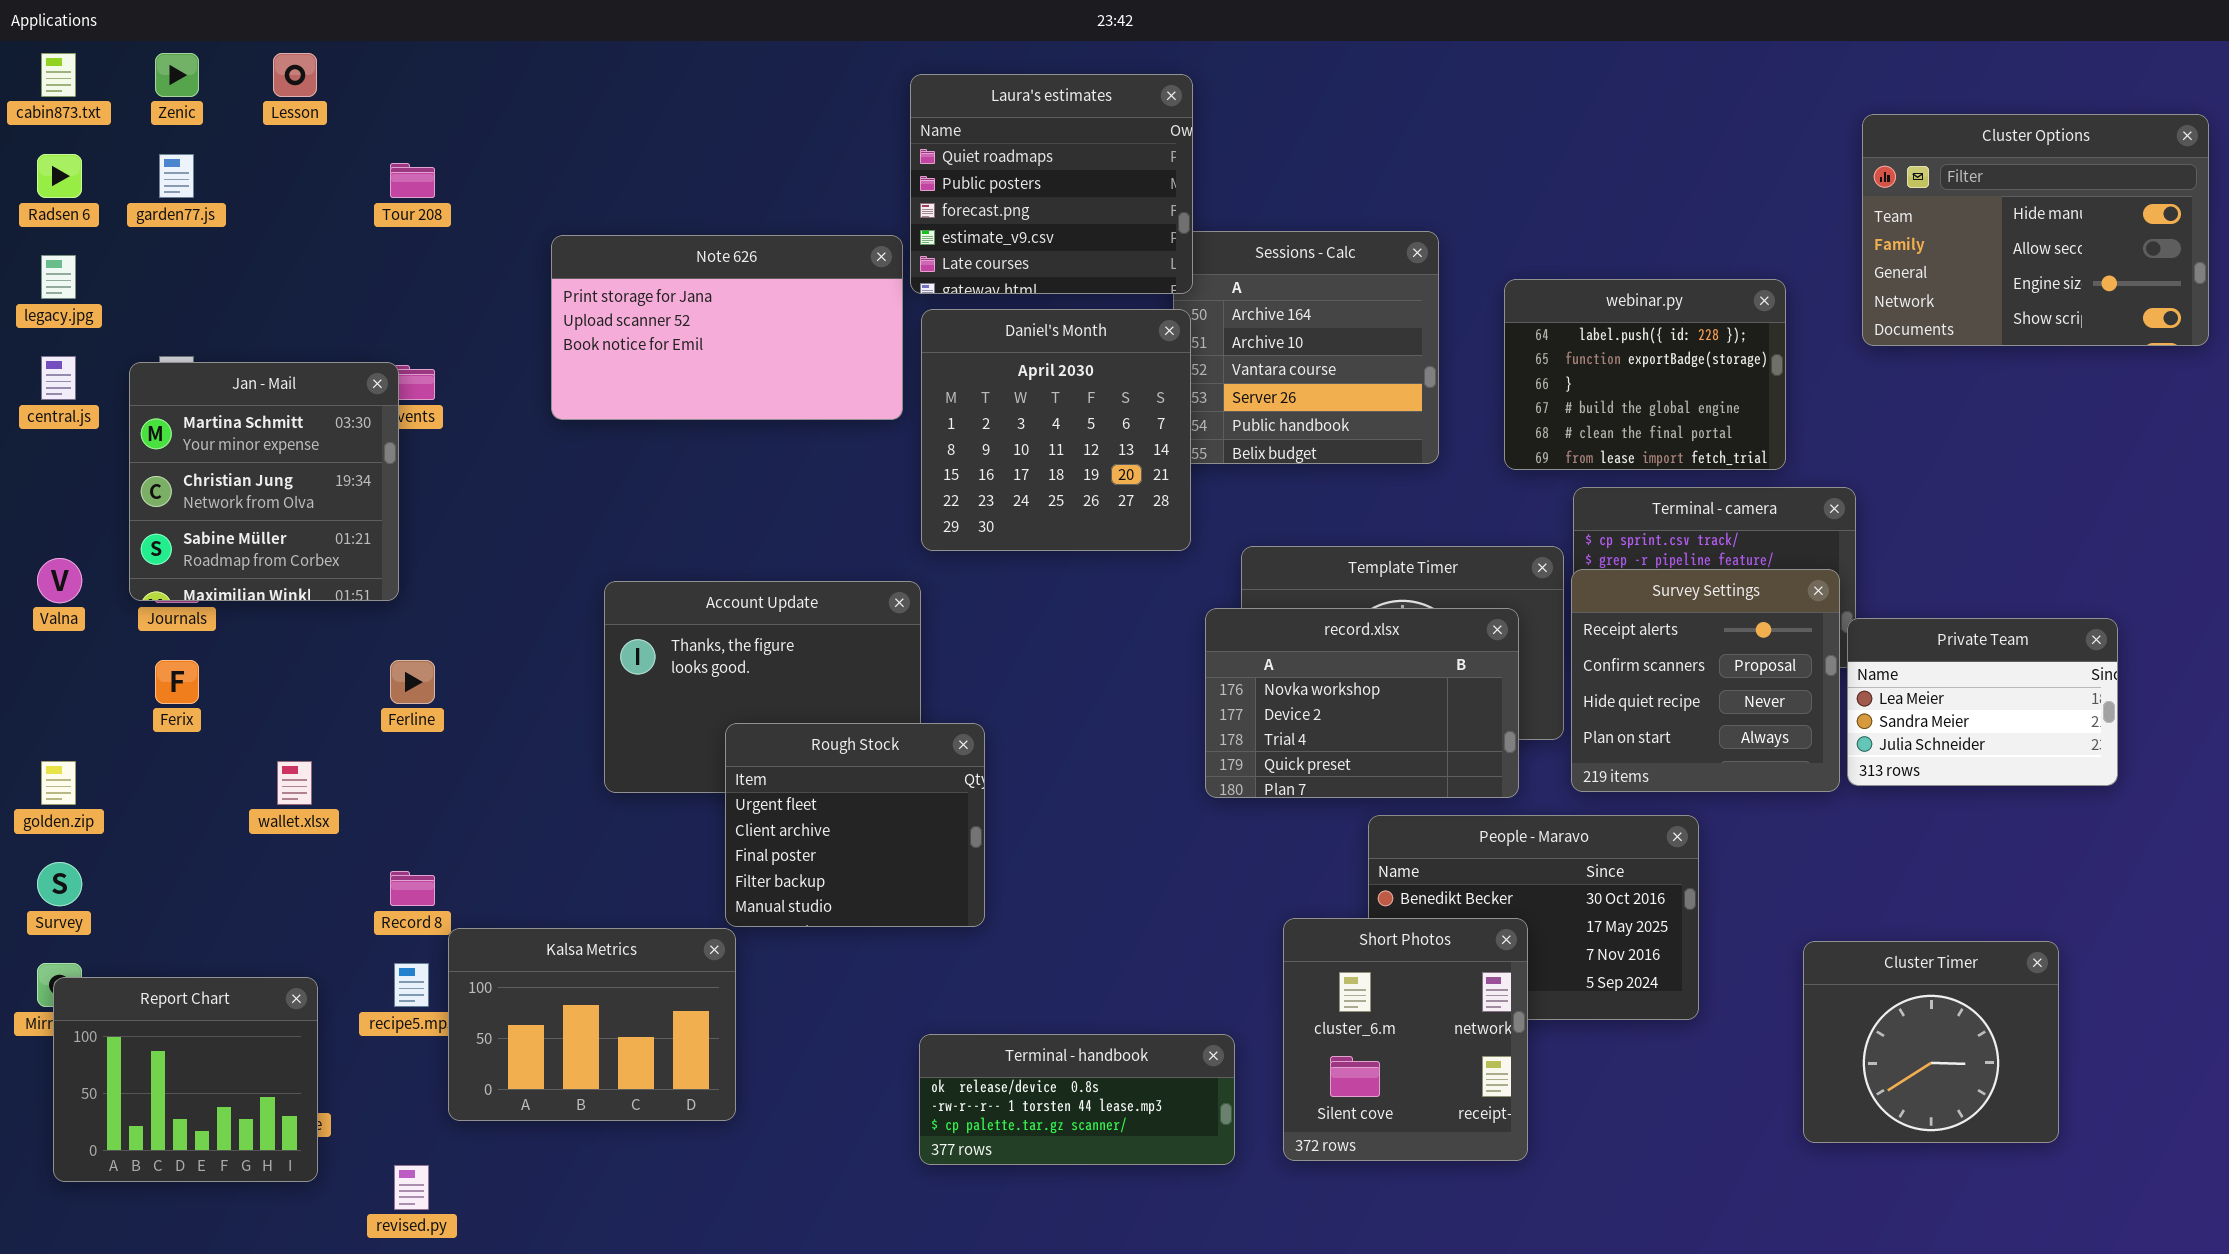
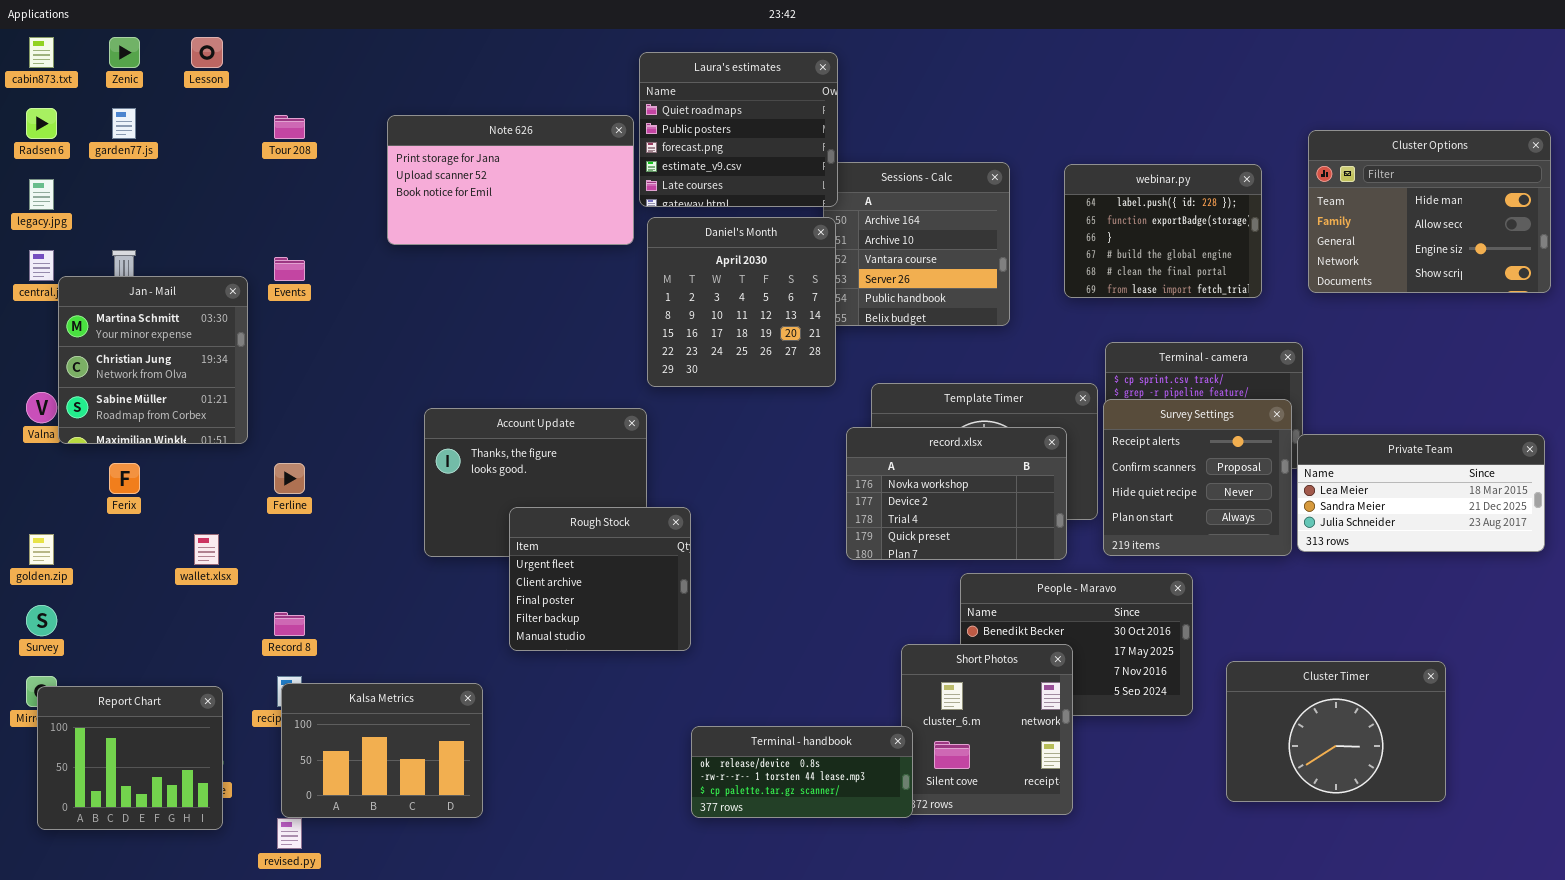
Cluster Options: [1862,114,2209,346] -> [1308,130,1551,293], moved
Note 626: [551,235,903,420] -> [387,115,634,245], moved
webinar.py: [1504,279,1786,470] -> [1064,164,1262,298], moved
Jan - Mail: [129,362,399,601] -> [58,276,248,444], moved
Private Team: [1847,618,2118,786] -> [1297,434,1545,552], resized
Kalsa Metrics: [448,928,736,1121] -> [281,683,483,818], moved
Cluster Timer: [1803,941,2059,1143] -> [1226,661,1446,802], resized
Terminal - handbook: [919,1034,1235,1165] -> [691,726,913,818], moved

